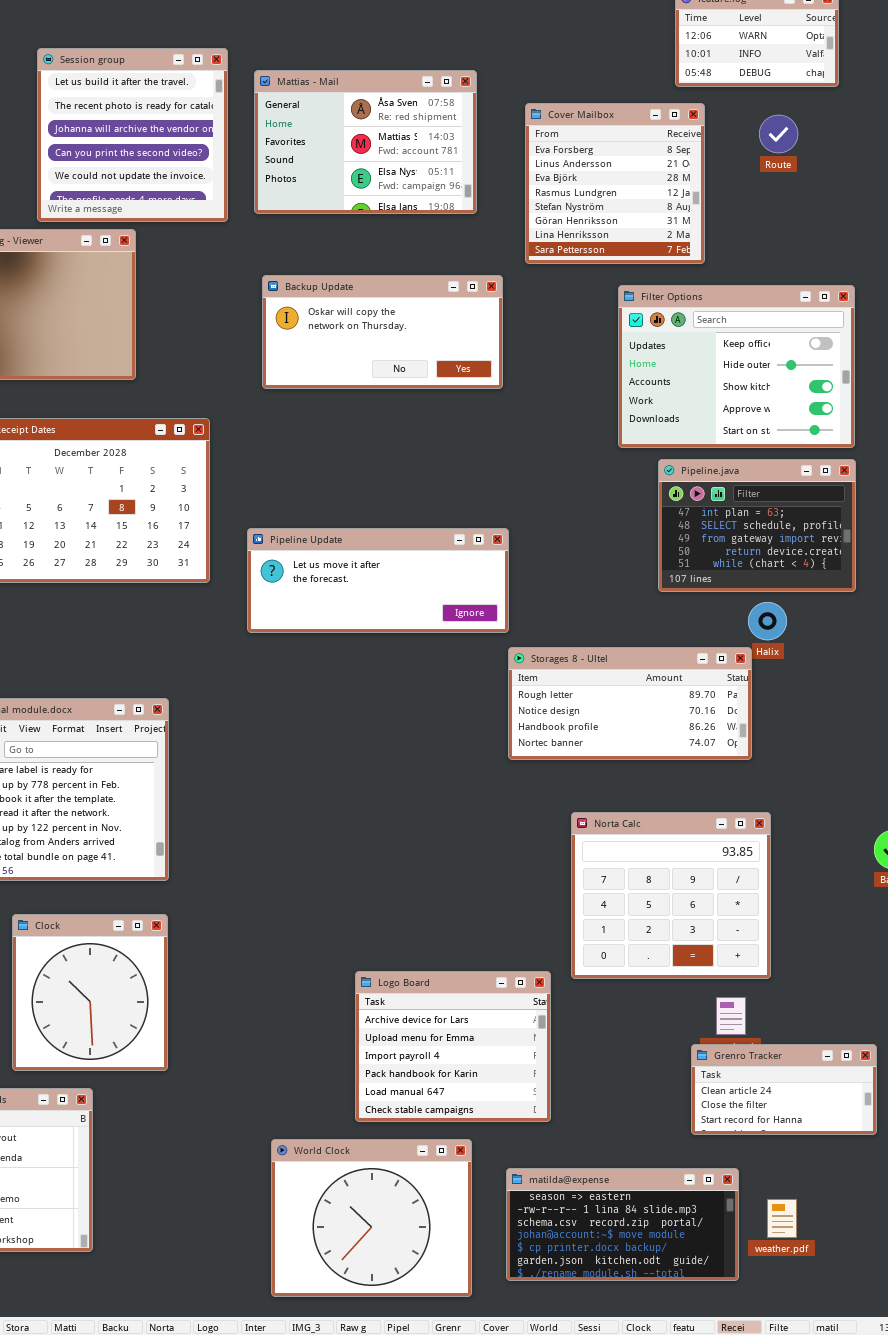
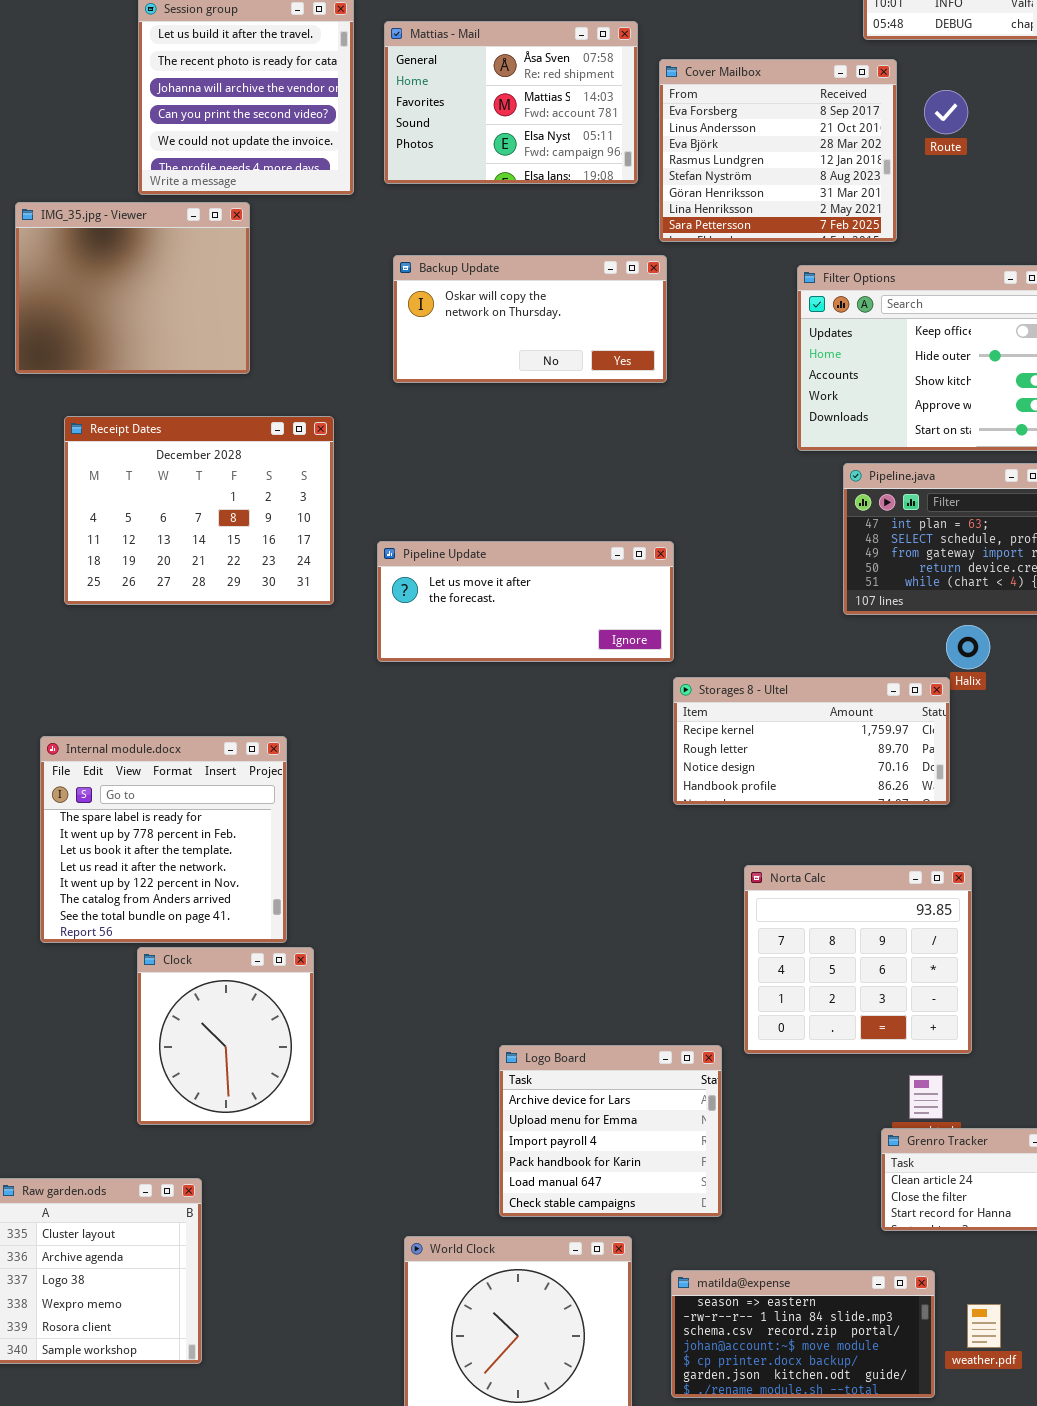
Cover Mailbox: [525,103,705,264] -> [659,59,897,242], resized
Route: [759,115,798,153] -> [924,90,968,134], moved
Storages 8 - Ultel: [508,647,752,760] -> [673,677,950,805], scrolled up 1 row
Clock: [12,914,168,1071] -> [137,947,314,1125], moved

